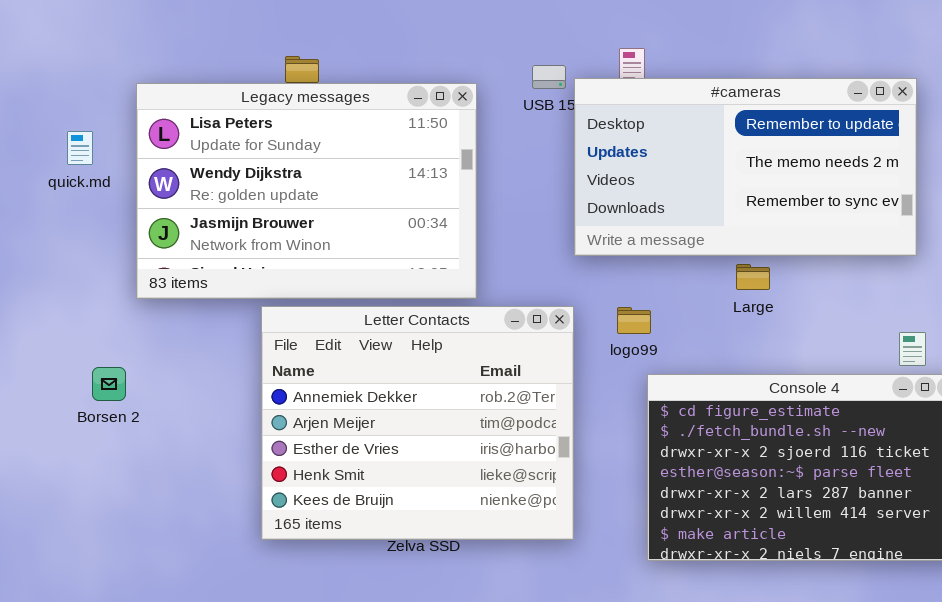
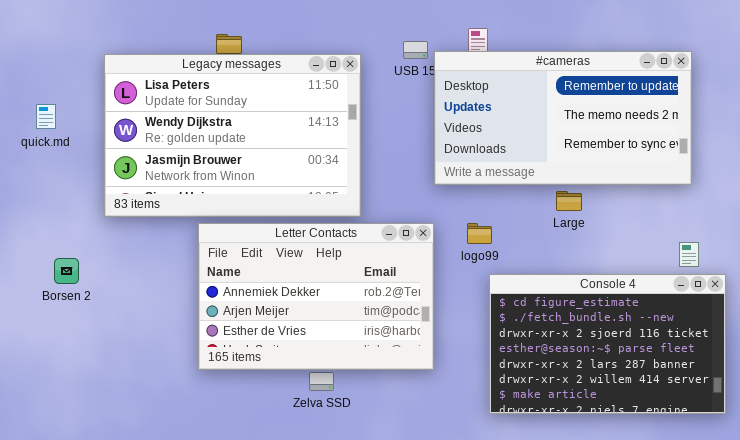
quick.md: [67,131,93,165] -> [36,104,56,129], moved
Letter Contacts: [261,306,574,540] -> [198,223,434,370], resized
Borsen 2: [92,367,126,401] -> [54,258,79,284], moved

